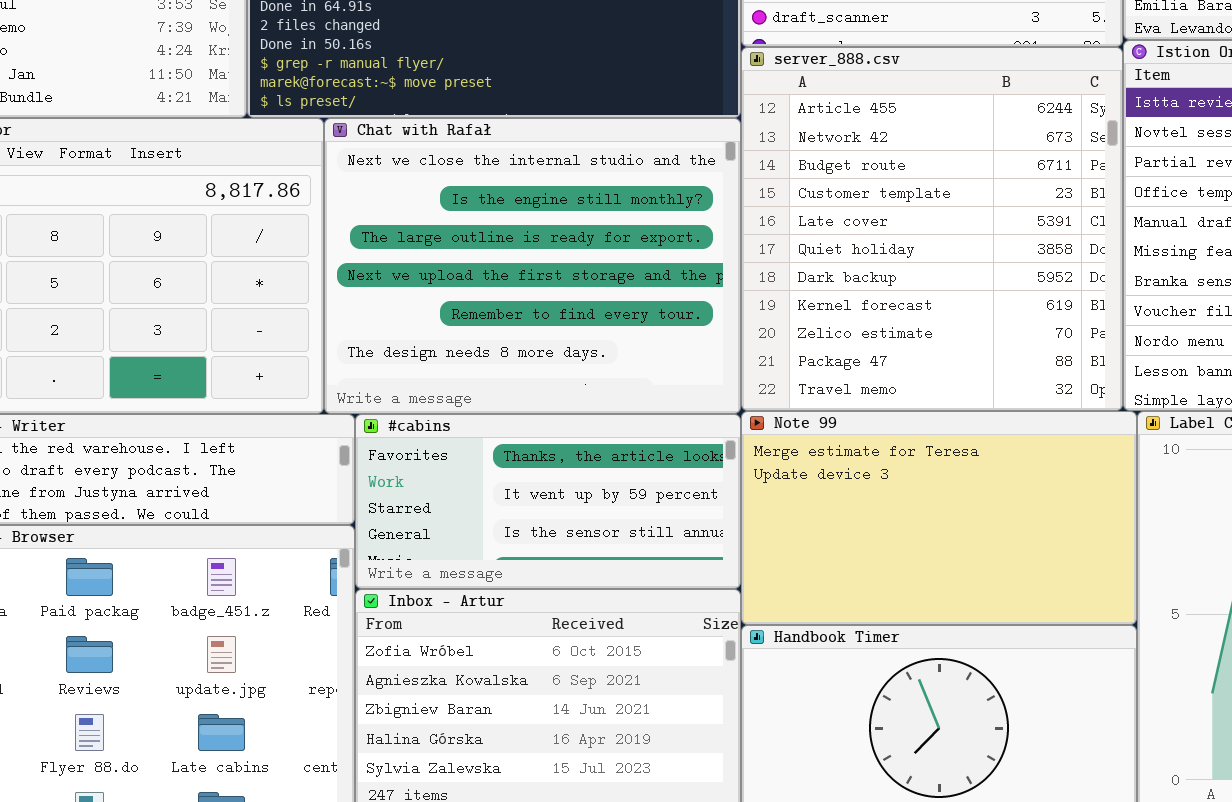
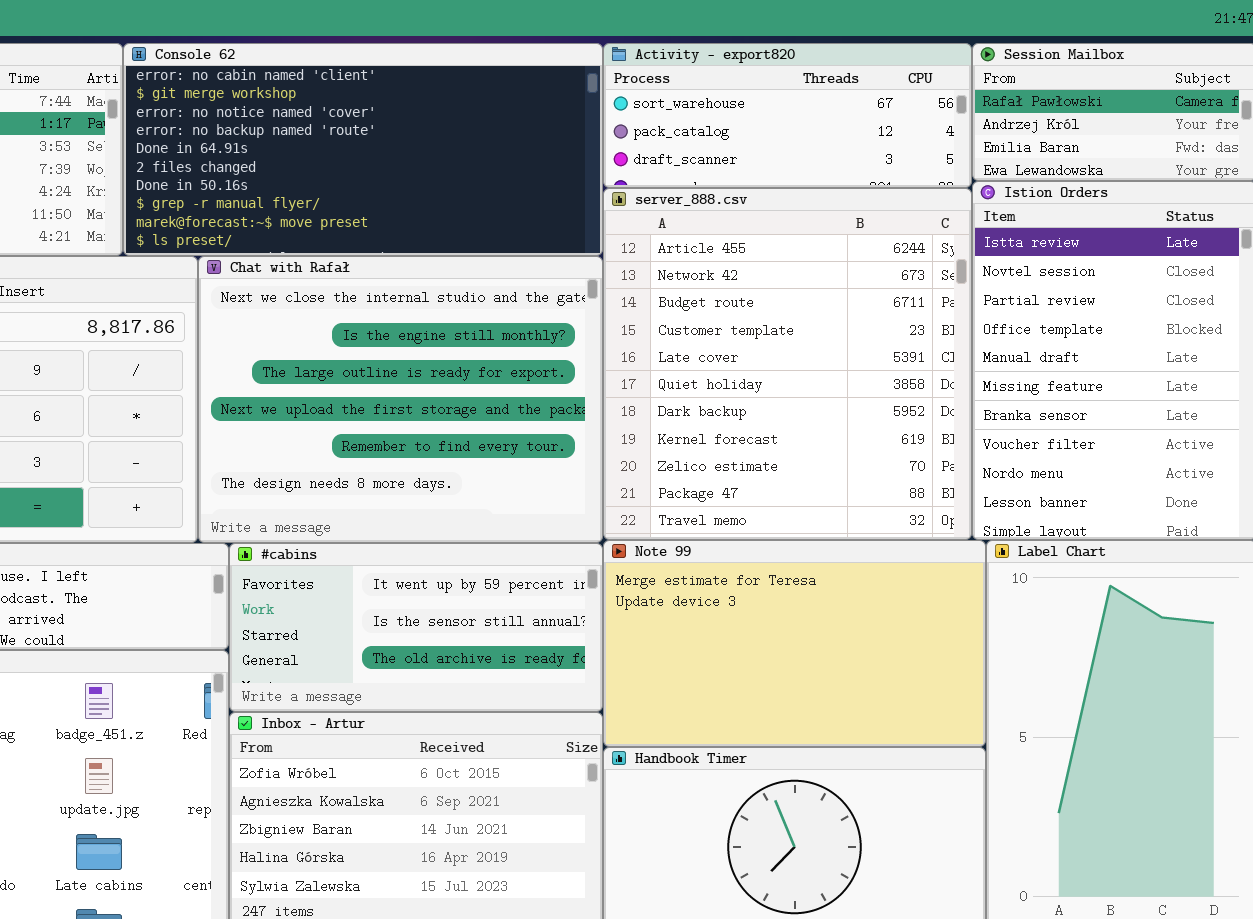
#cabins: [355,414,741,589] -> [229,543,603,712], scrolled down 1 row

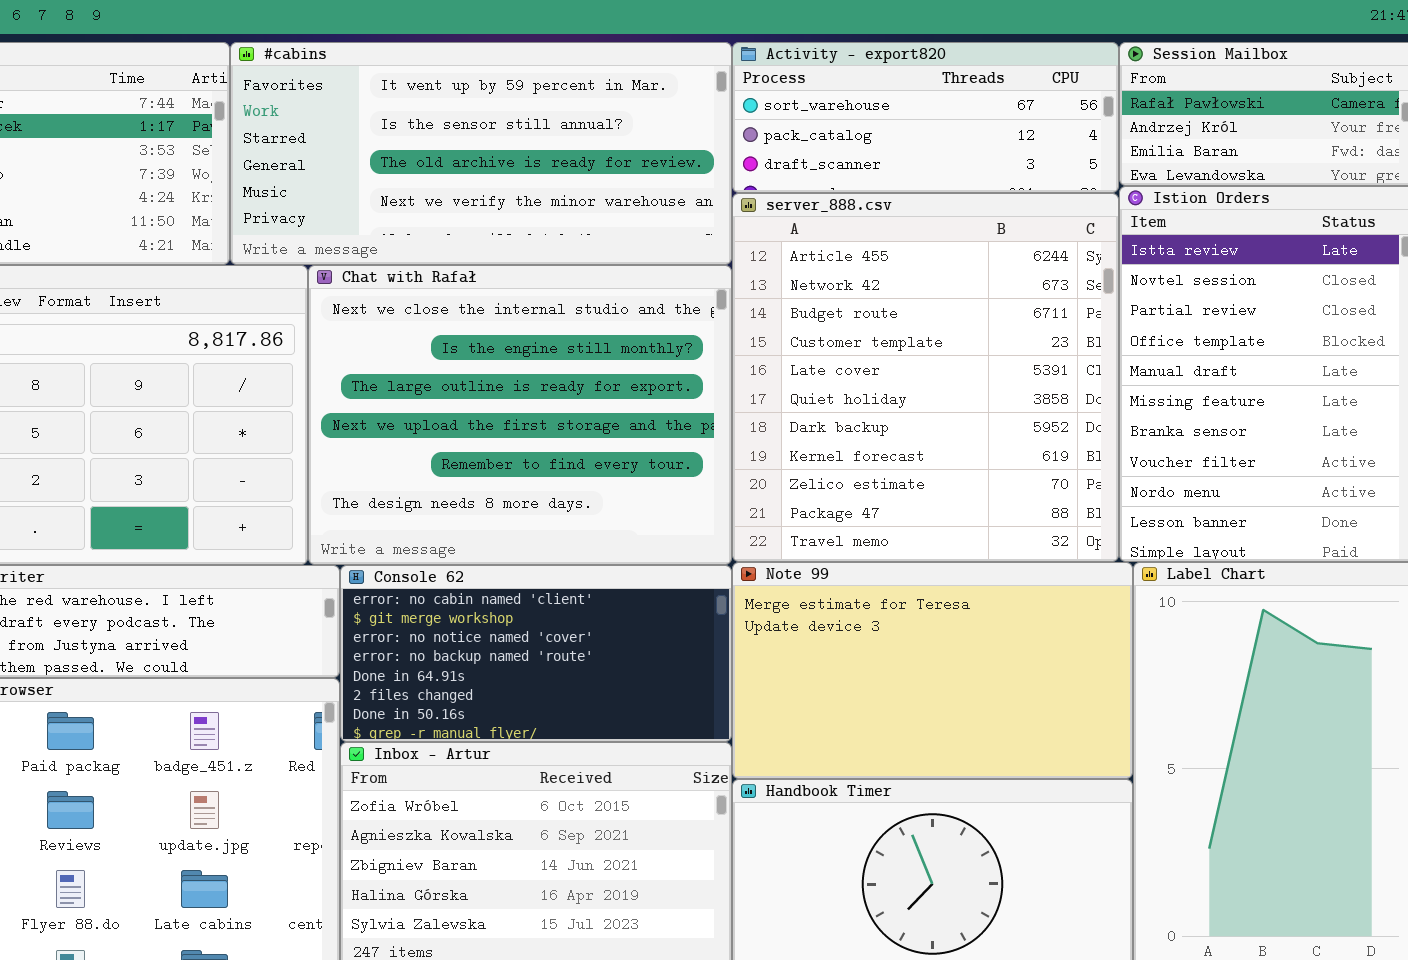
Console 62: [123,43,603,256] -> [340,565,732,742], moved, resized
#cabins: [229,543,603,712] -> [230,42,732,265], moved, resized

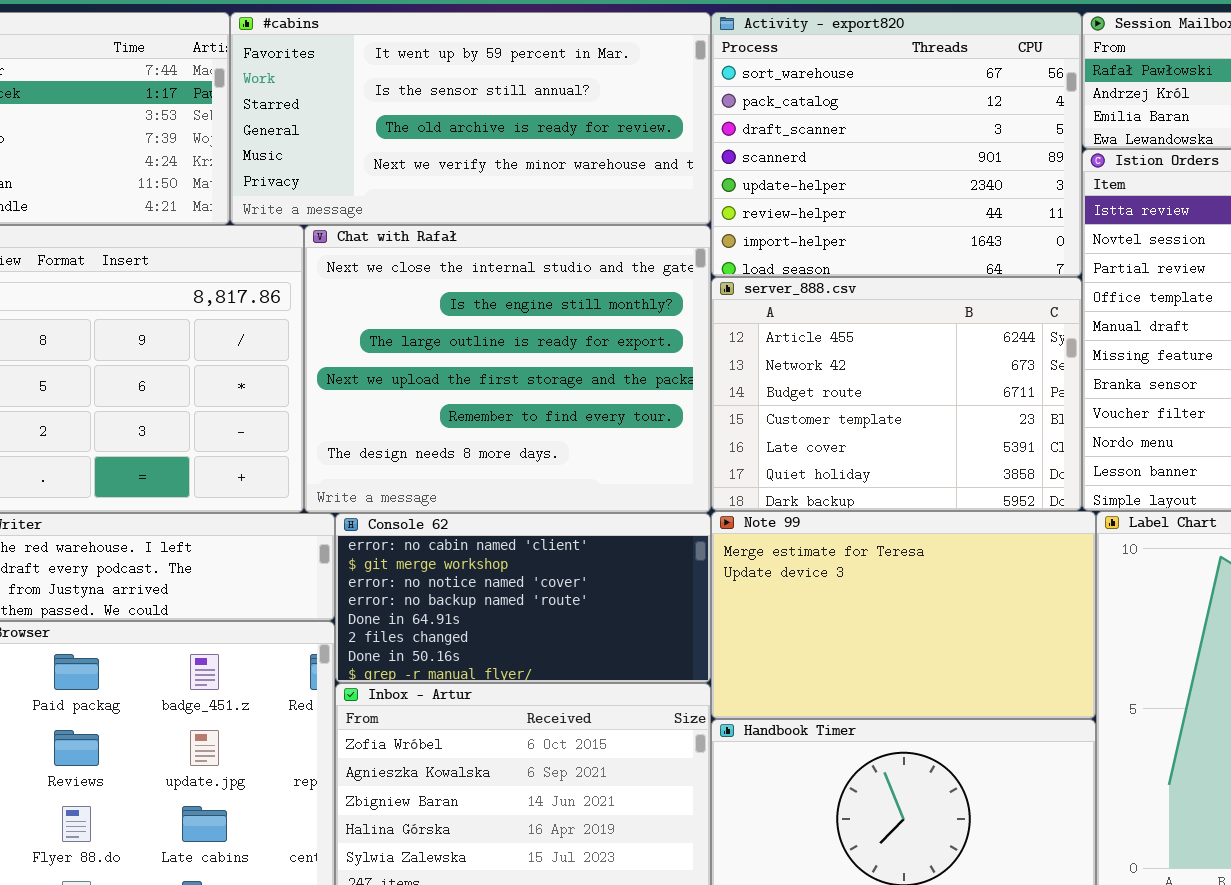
Activity - export820: [732,42,1119,193] -> [711,12,1082,277], resized
server_888.csv: [732,193,1119,562] -> [711,277,1082,511], resized

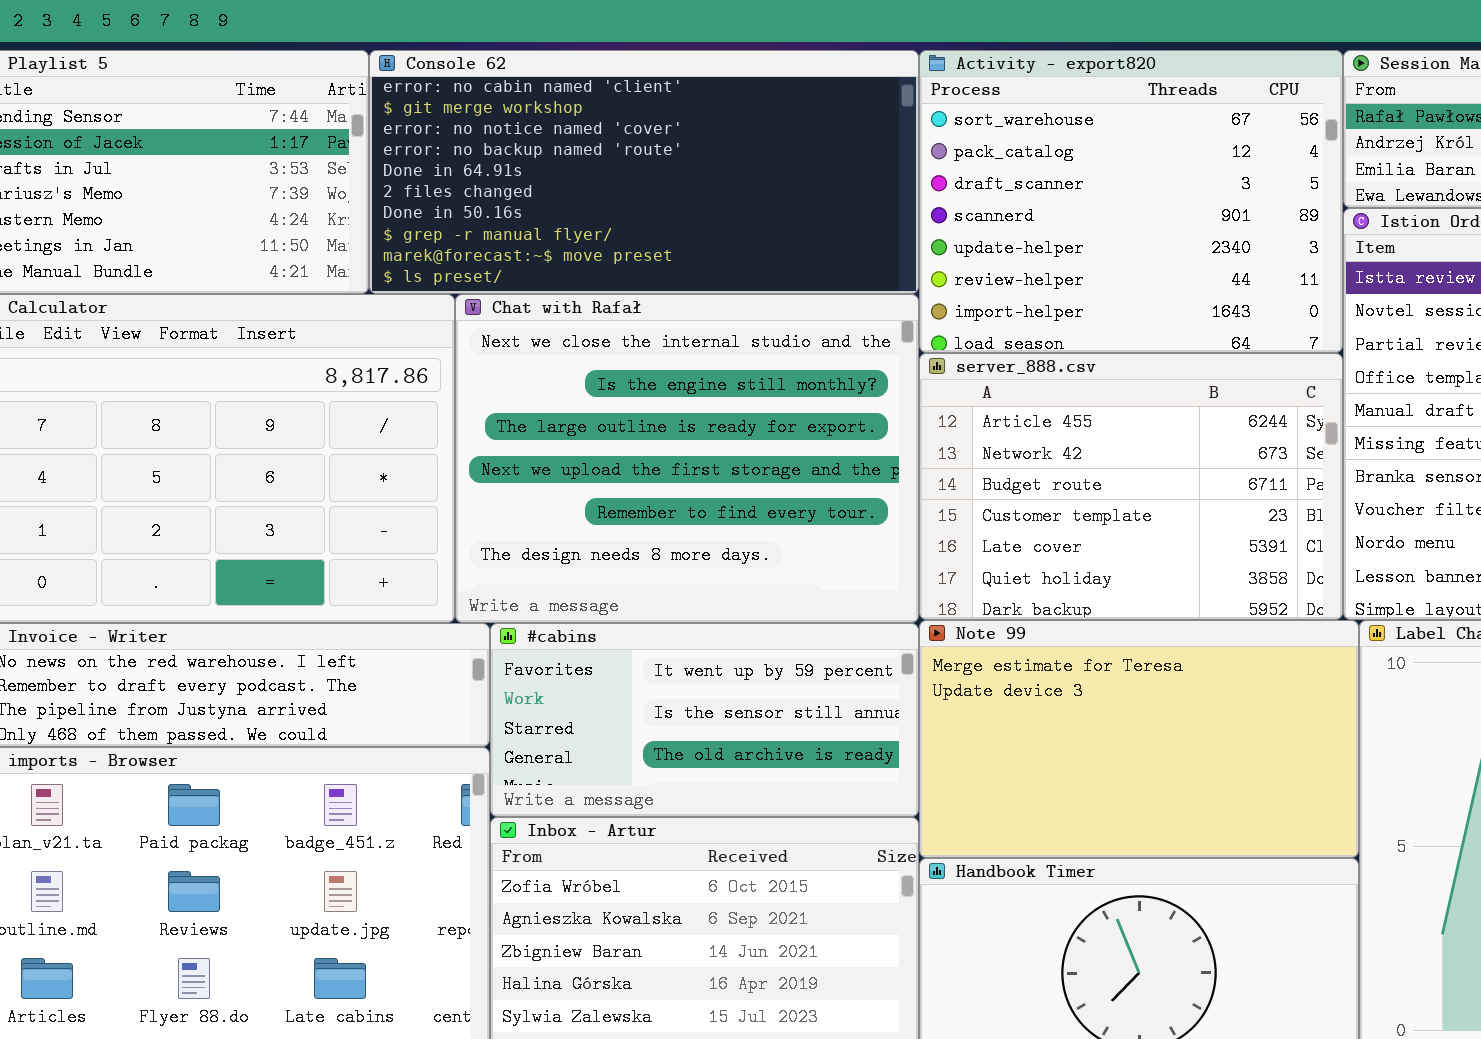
#cabins: [230,12,711,225] -> [490,623,919,817], moved, resized
Console 62: [335,513,711,683] -> [369,50,919,294], moved, resized

